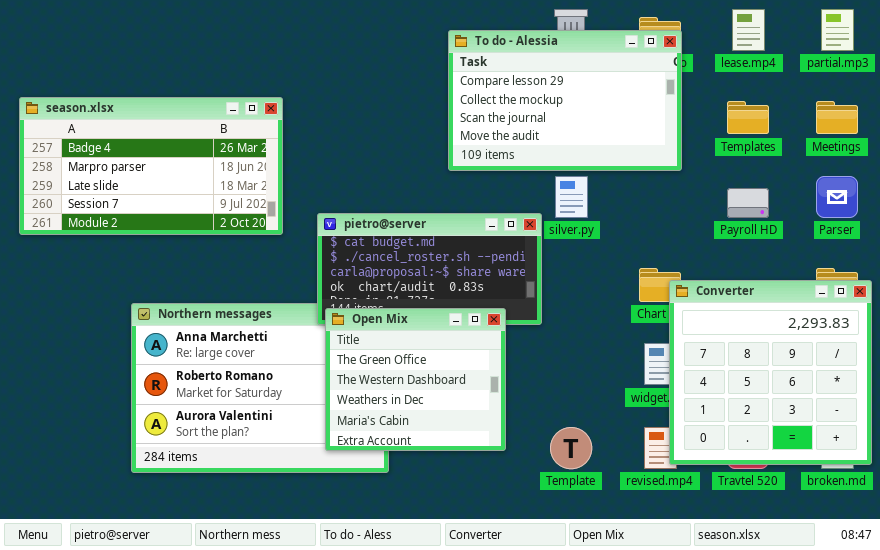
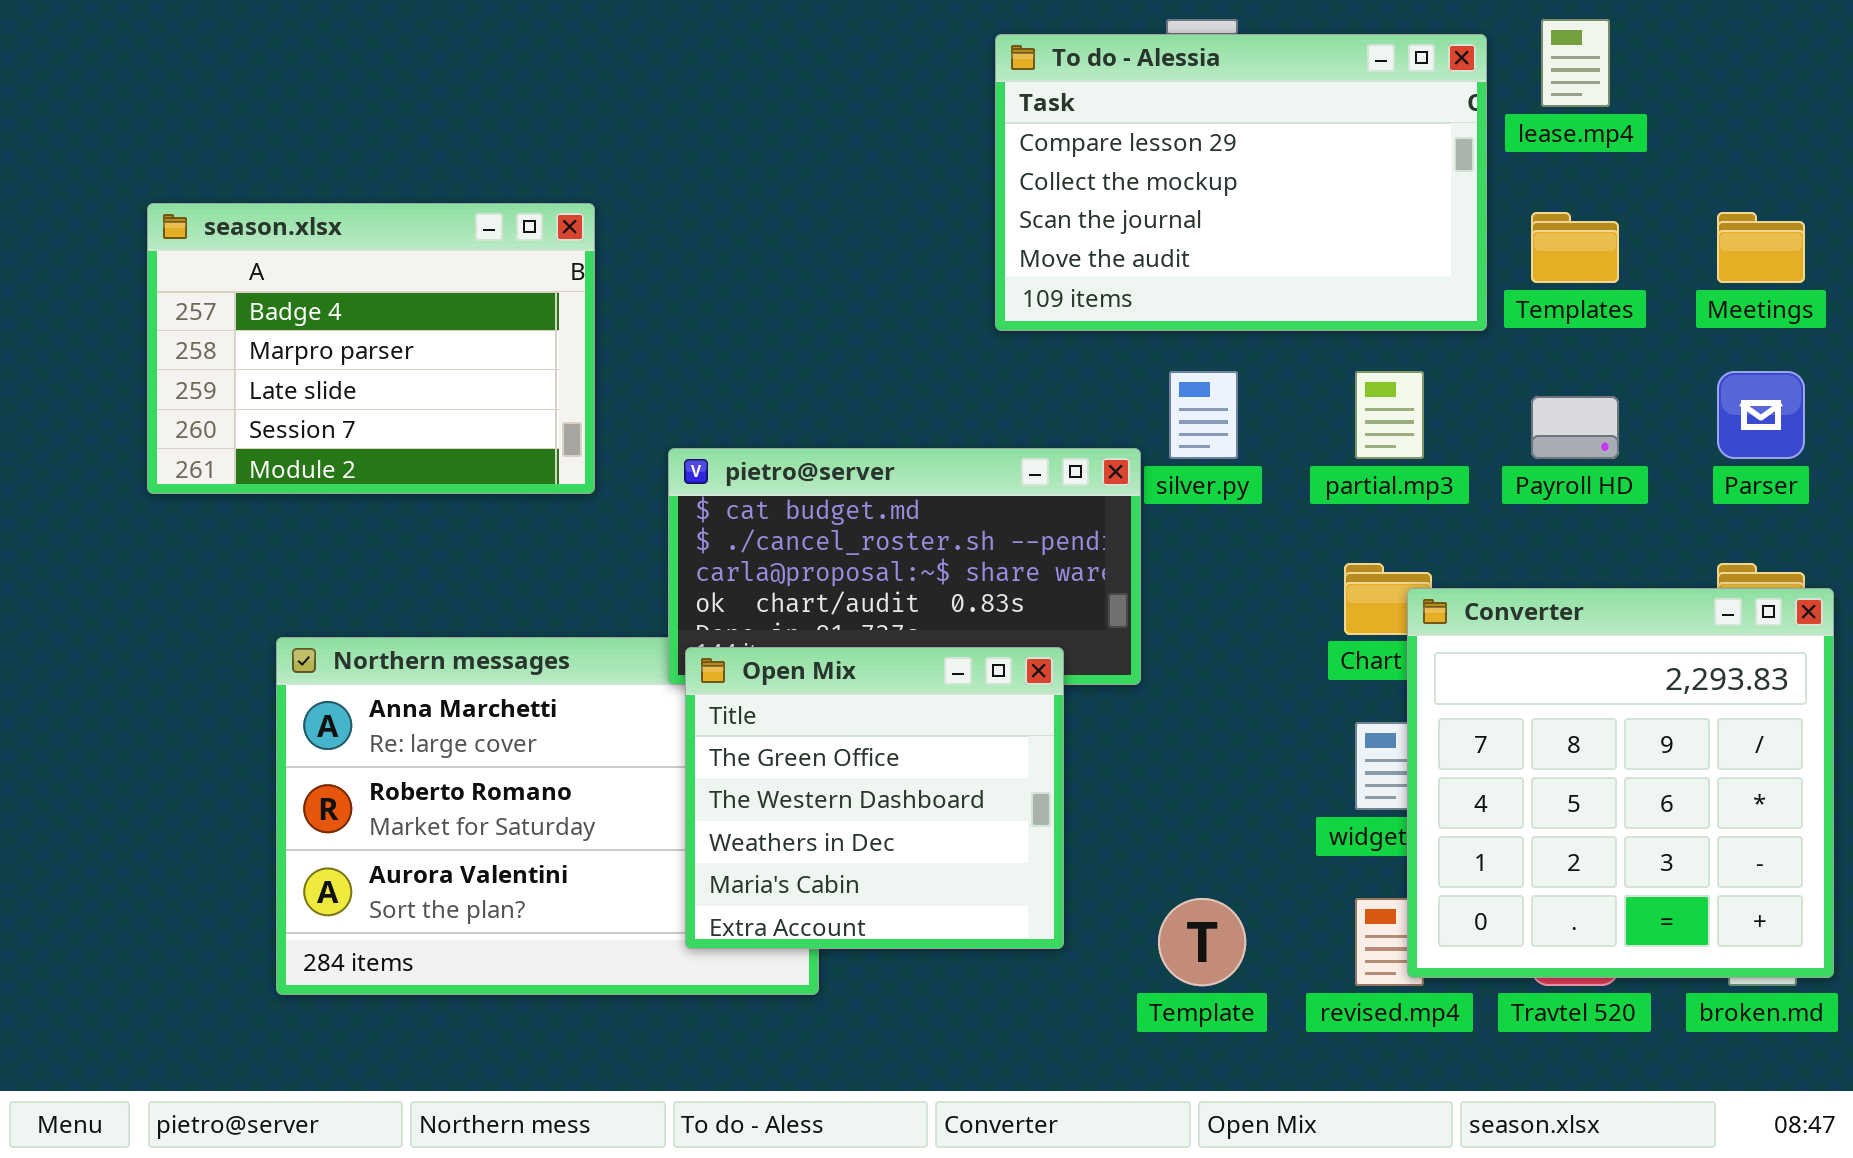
partial.mp3: [821,9,854,51] -> [1355,371,1424,459], moved
To do - Alessia: [448,30,682,171] -> [995,34,1487,331], moved
season.xlsx: [19,97,283,235] -> [147,203,595,494], resized

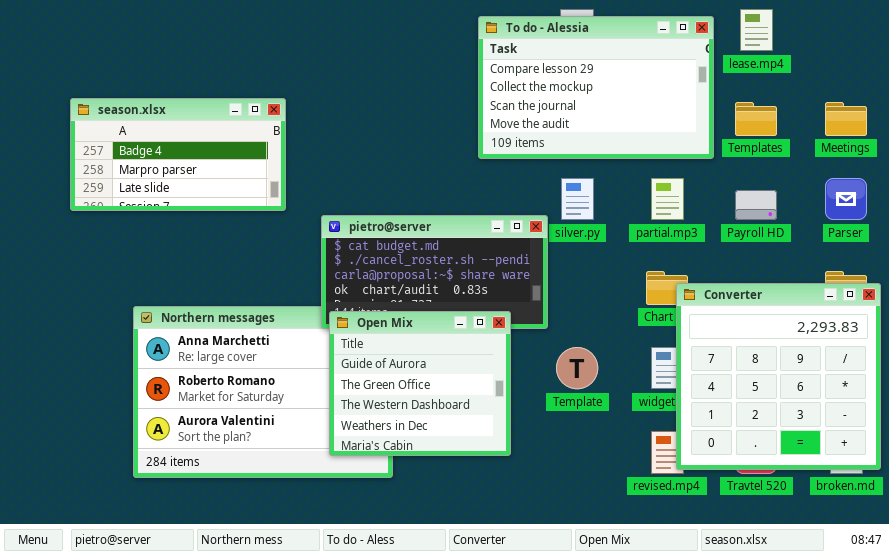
season.xlsx: [147,203,595,494] -> [70,98,286,211], resized
Open Mix: [685,647,1064,949] -> [329,311,511,456], scrolled up 1 row
Template: [1158,898,1246,986] -> [556,347,598,389], moved

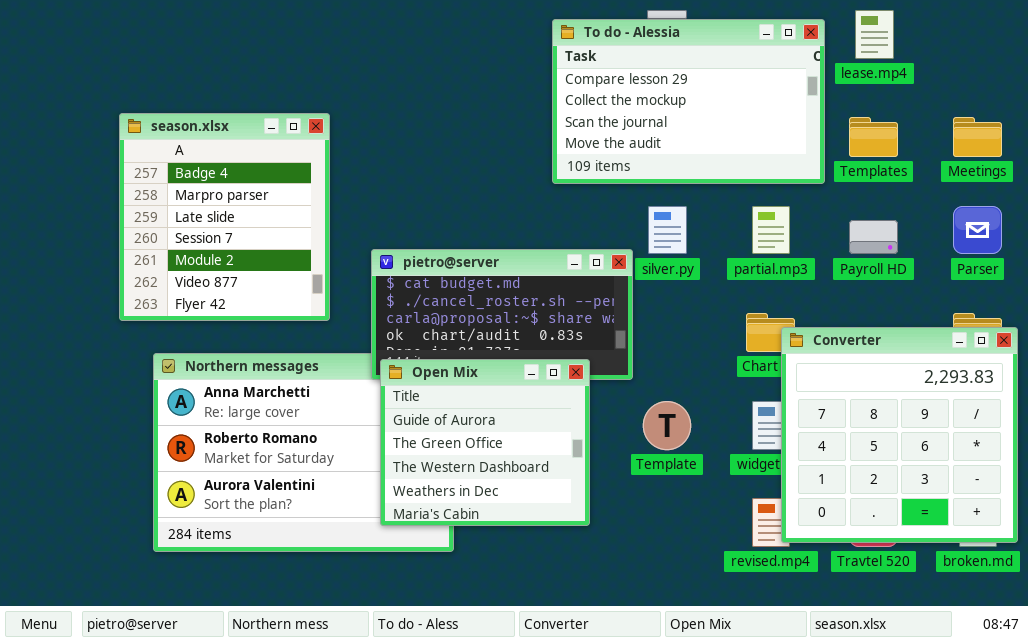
season.xlsx: [70,98,286,211] -> [119,113,330,321], resized

